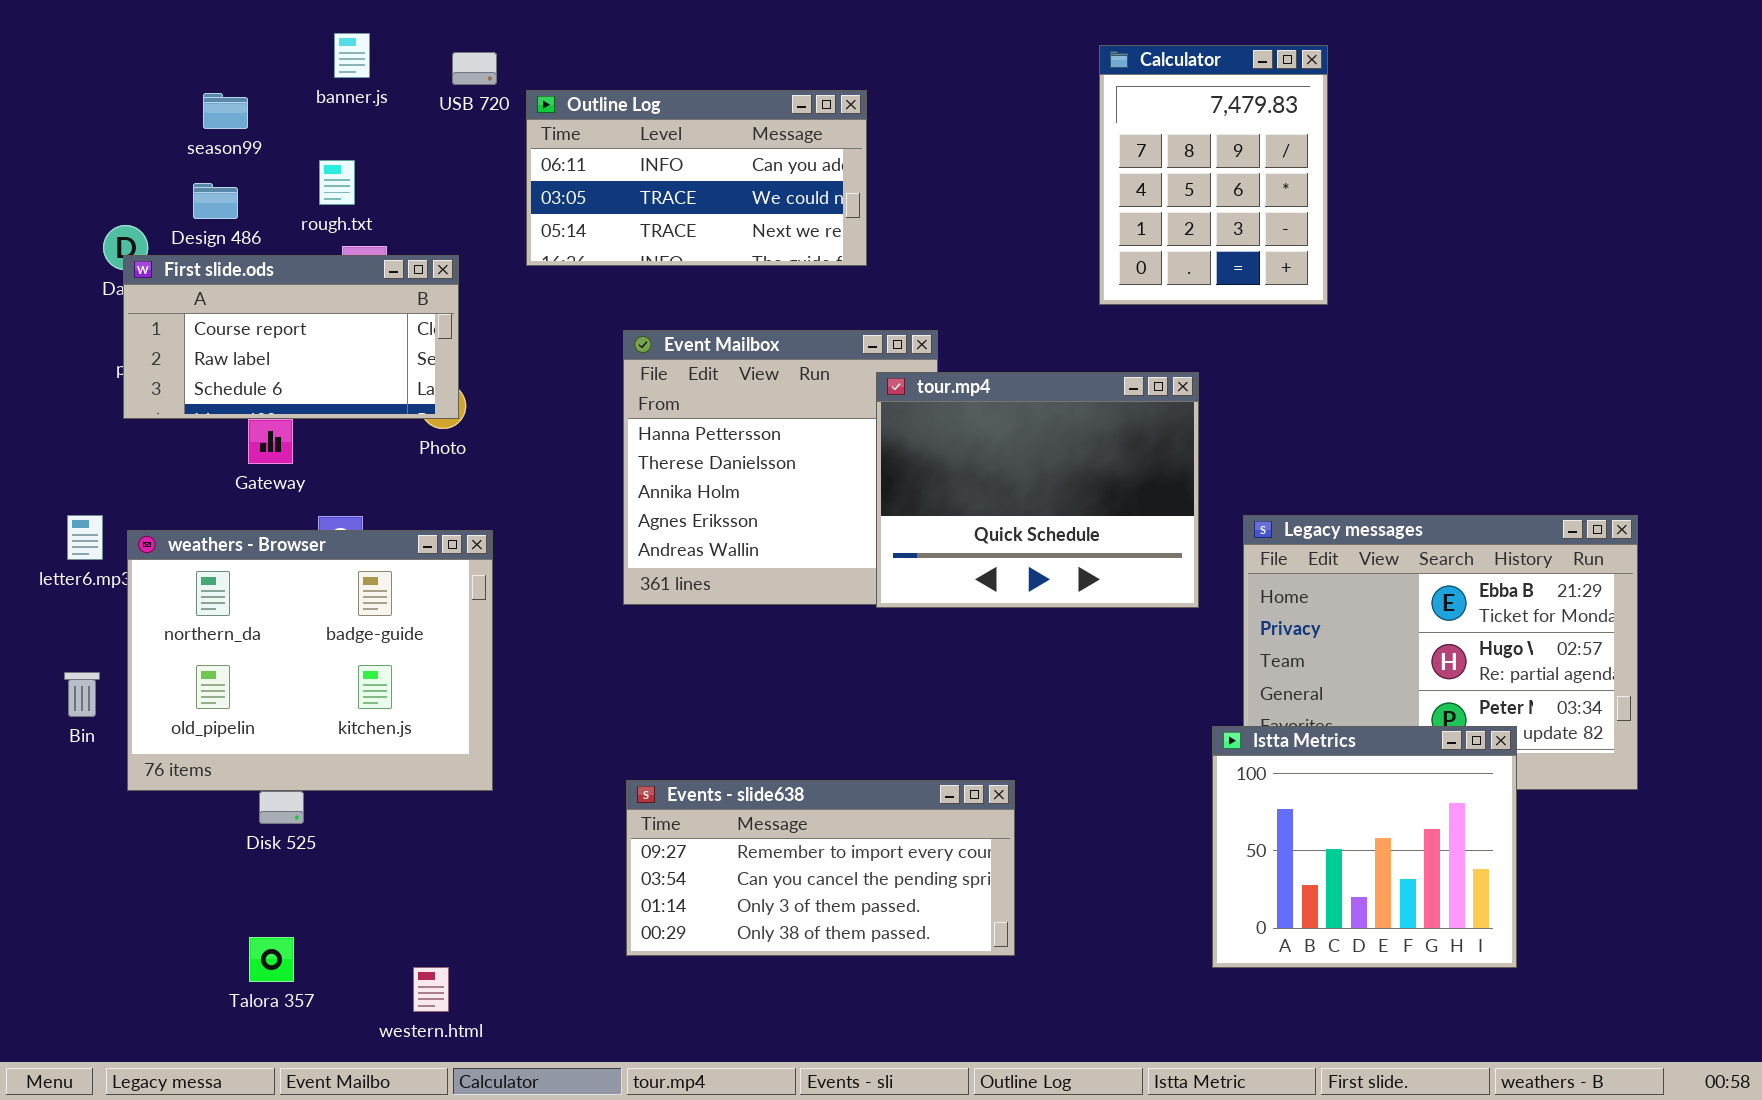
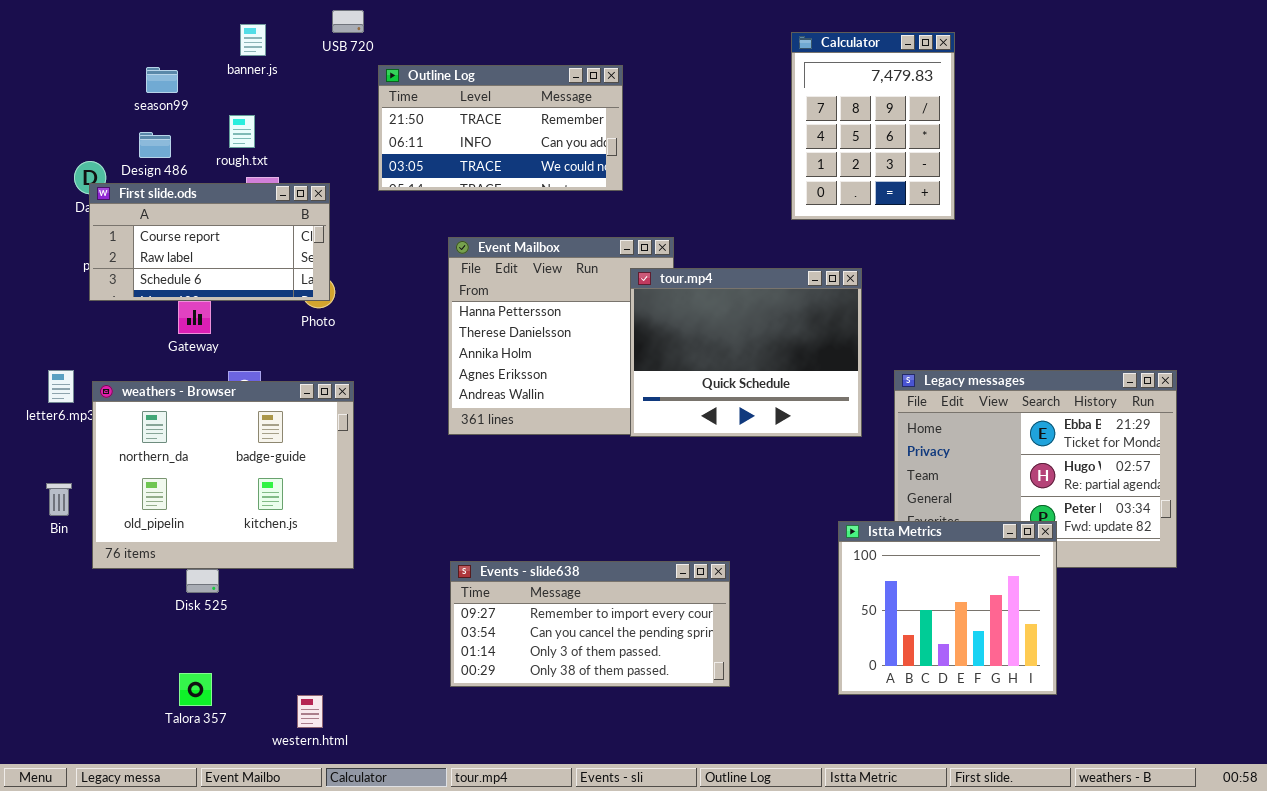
USB 720: [452,52,497,85] -> [332,10,364,33], moved
Outline Log: [526,90,867,266] -> [378,65,623,191], scrolled up 1 row
Istta Metrics: [1212,726,1517,968] -> [838,521,1057,695], moved

